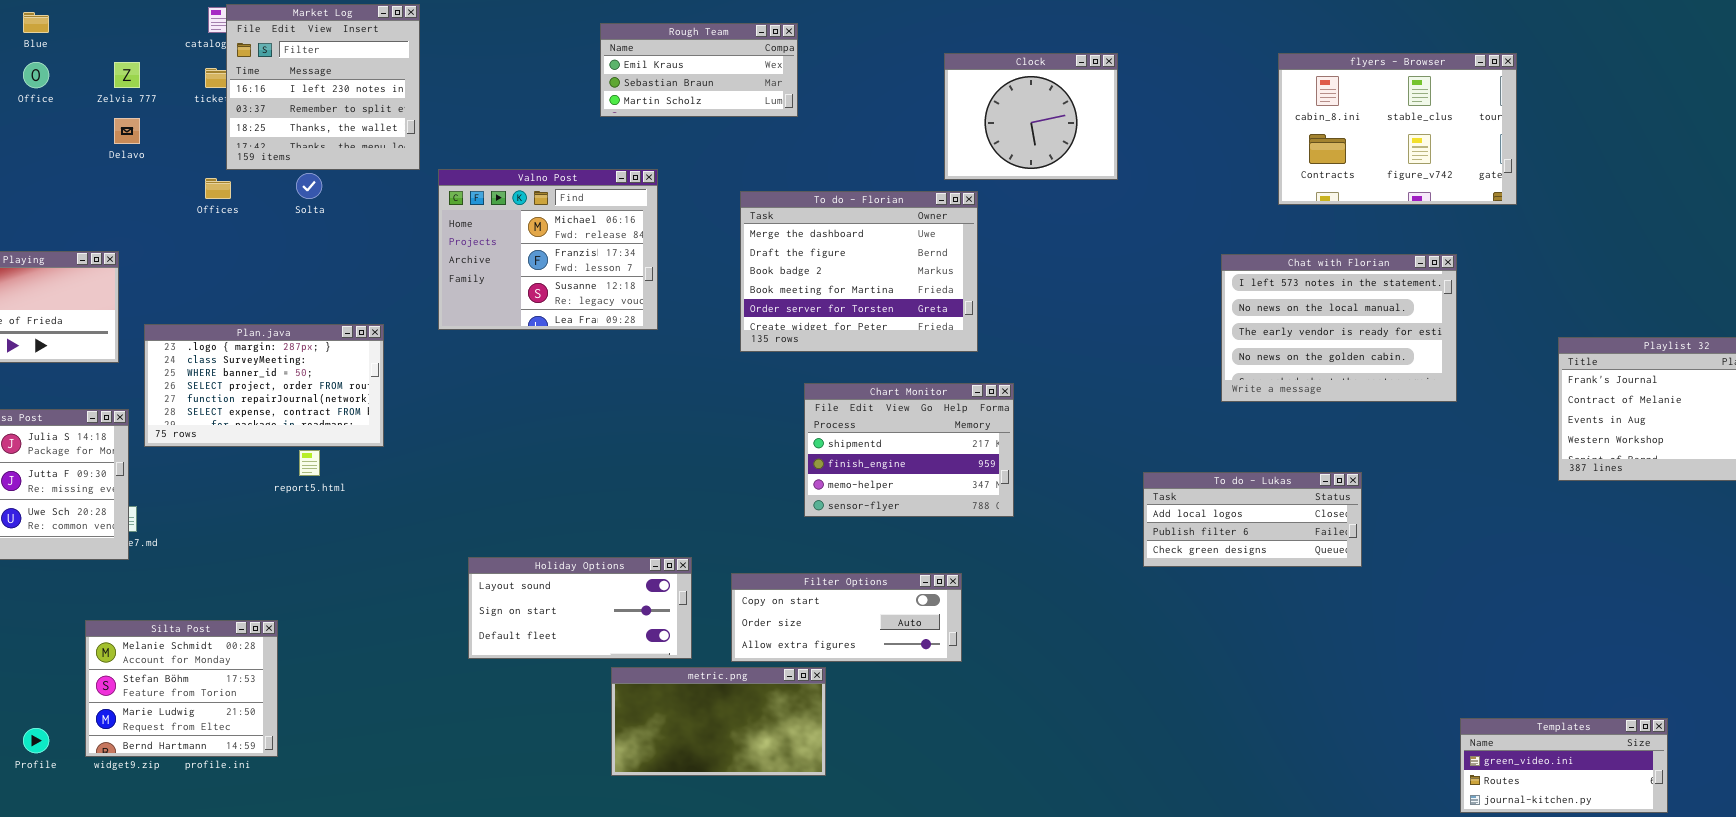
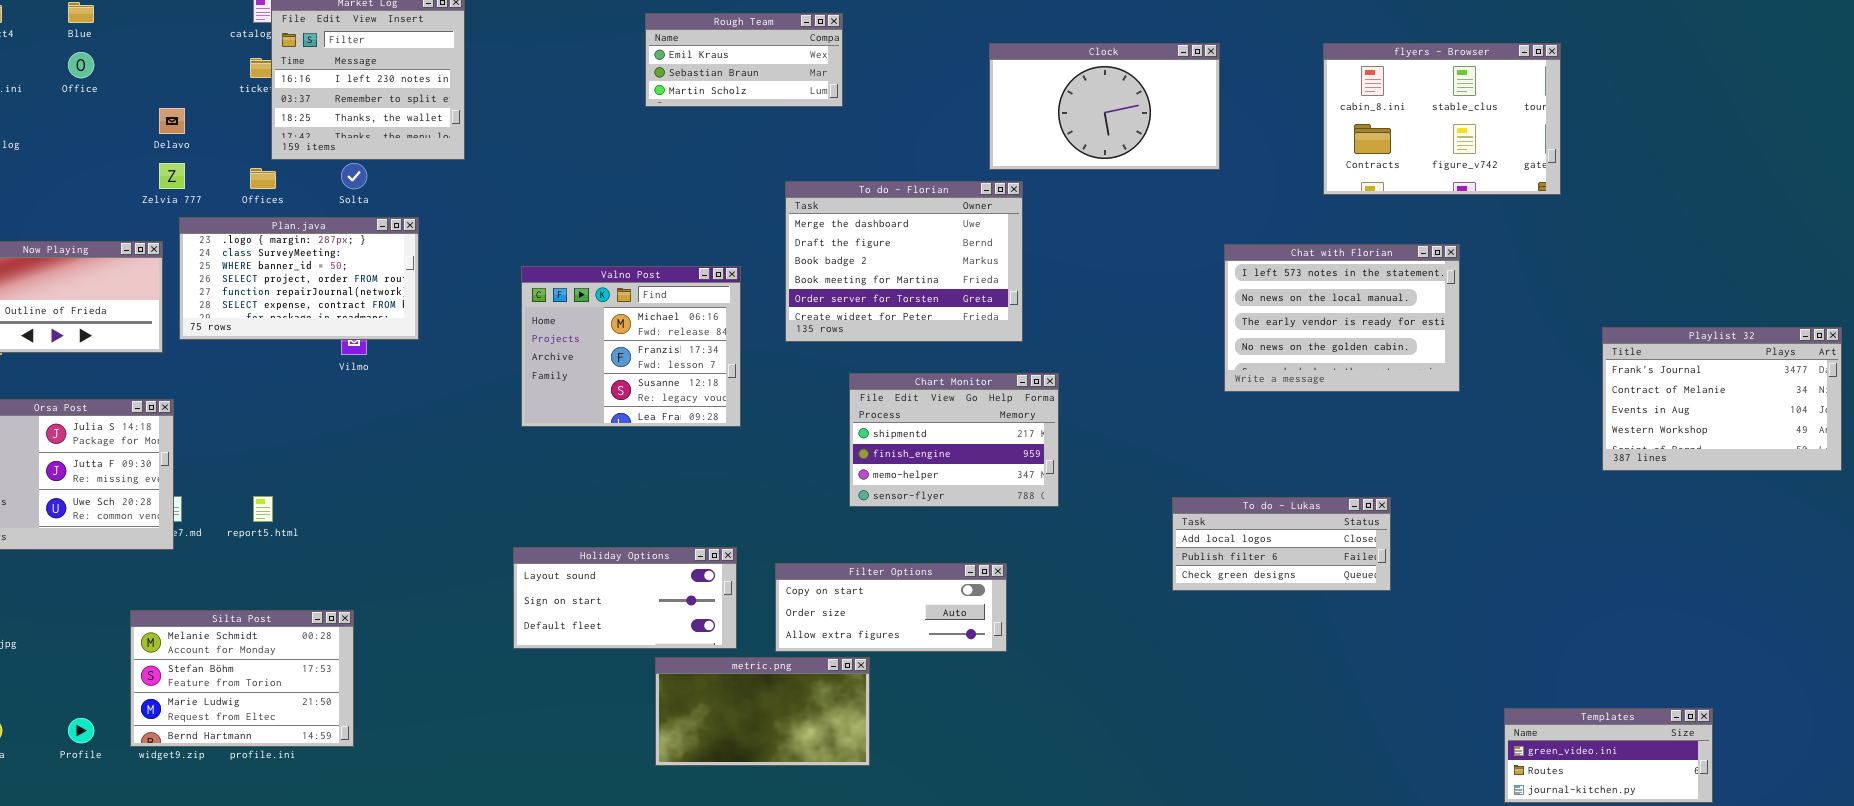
Clock: [944,53,1118,180] -> [989,43,1220,170], resized
Zelvia 777: [114,62,140,88] -> [159,163,185,189], moved
Valno Post: [438,169,658,330] -> [521,266,741,427], moved
Chat with Florian: [1221,254,1457,402] -> [1224,244,1460,392], moved
Plan.java: [144,324,384,447] -> [179,217,419,340], moved
report5.html: [299,450,320,476] -> [253,496,273,522], moved
To do - Lukas: [1143,472,1362,567] -> [1172,497,1391,591], moved
Silta Post: [85,620,278,757] -> [130,610,354,747], resized

